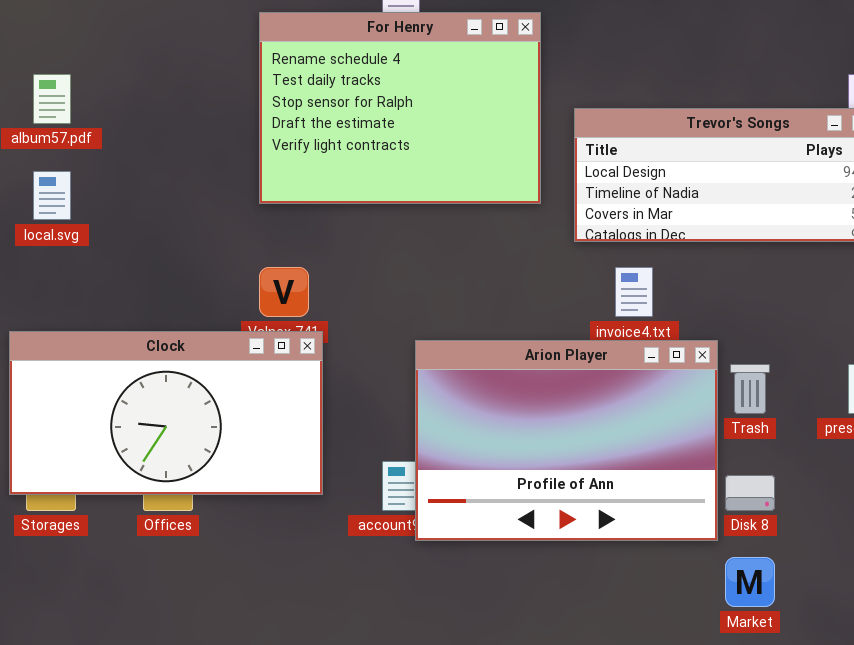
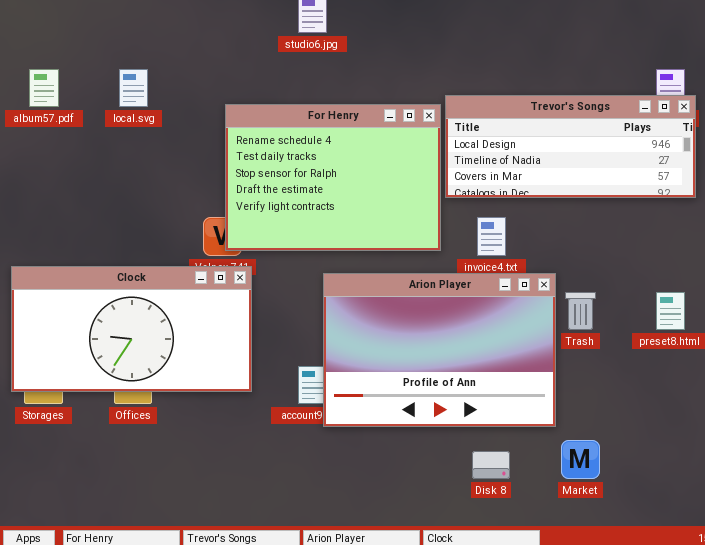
For Henry: [259,12,541,204] -> [225,104,441,251], moved
local.svg: [33,171,71,220] -> [119,69,148,107], moved
Disk 8: [725,475,775,511] -> [472,451,510,479], moved

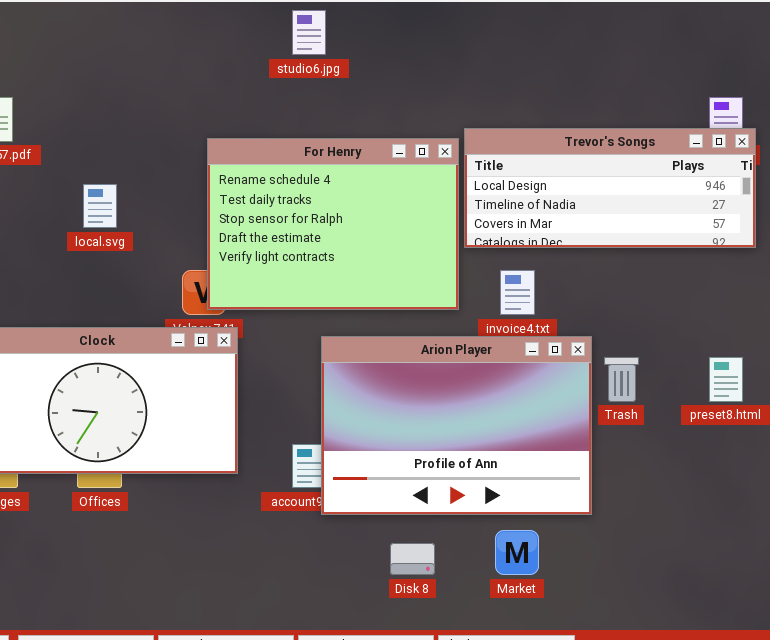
local.svg: [119,69,148,107] -> [83,184,117,228], moved
Market: [561,440,600,479] -> [495,530,539,575], moved
Disk 8: [472,451,510,479] -> [390,543,435,575], moved

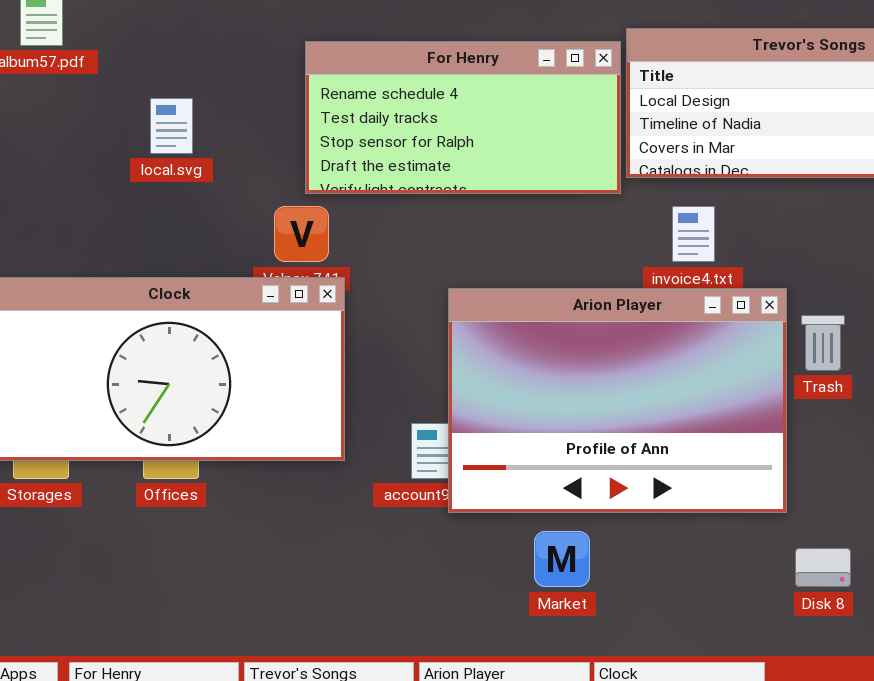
For Henry: [207,138,459,310] -> [305,41,621,194], resized
Market: [495,530,539,575] -> [534,531,590,587], moved
Disk 8: [390,543,435,575] -> [795,548,851,587], moved

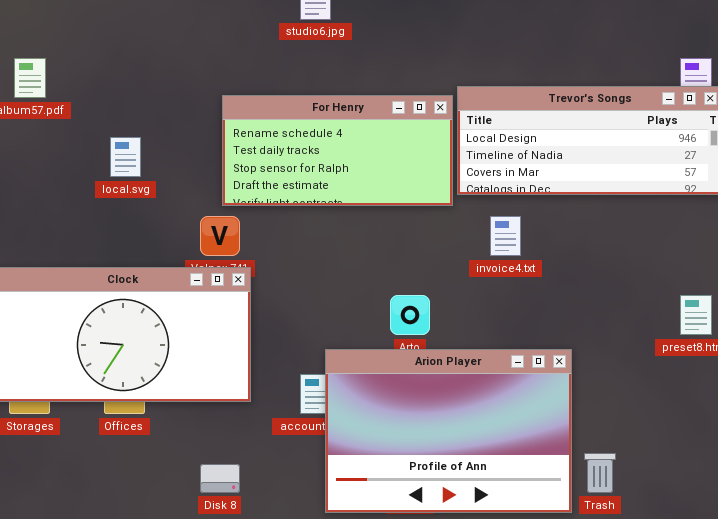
Arion Player: [448,288,787,513] -> [325,349,572,513], moved
Trash: [801,315,845,371] -> [584,453,616,493], moved
Disk 8: [795,548,851,587] -> [200,464,240,493], moved

